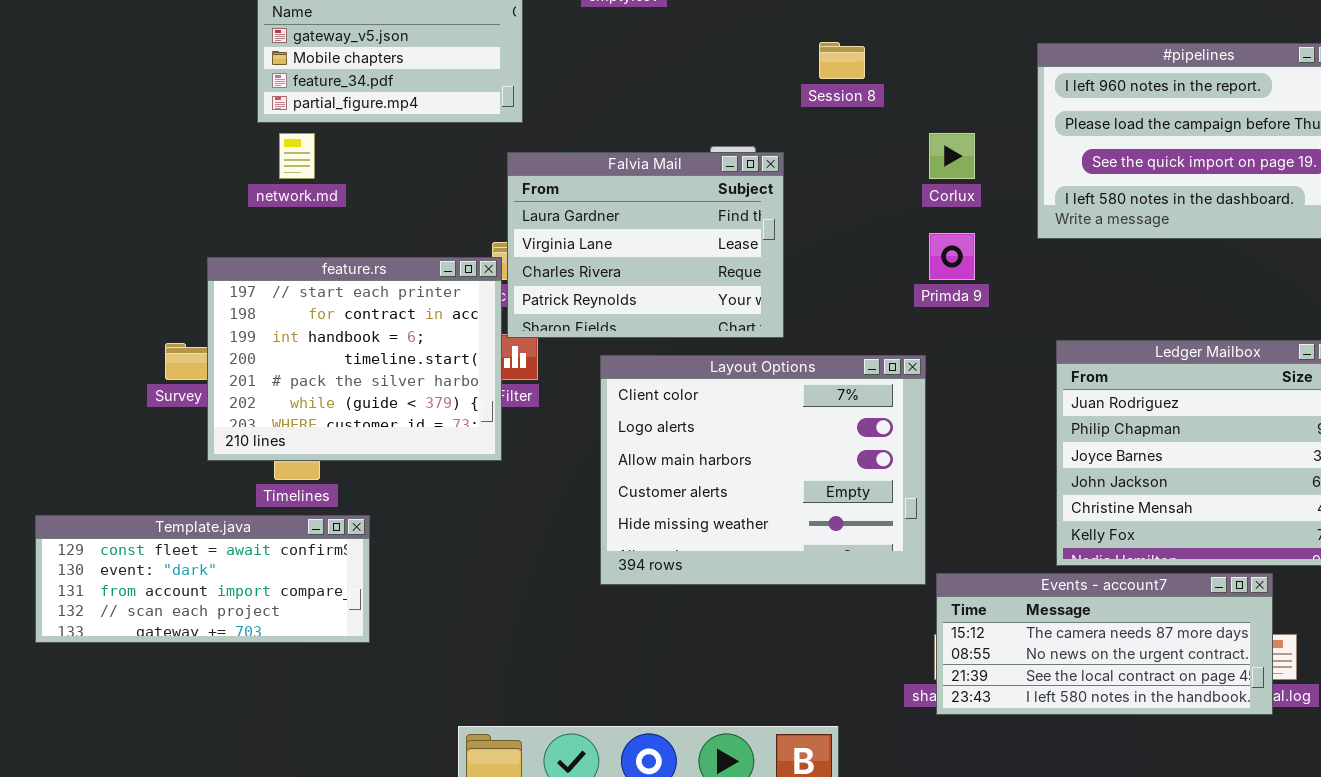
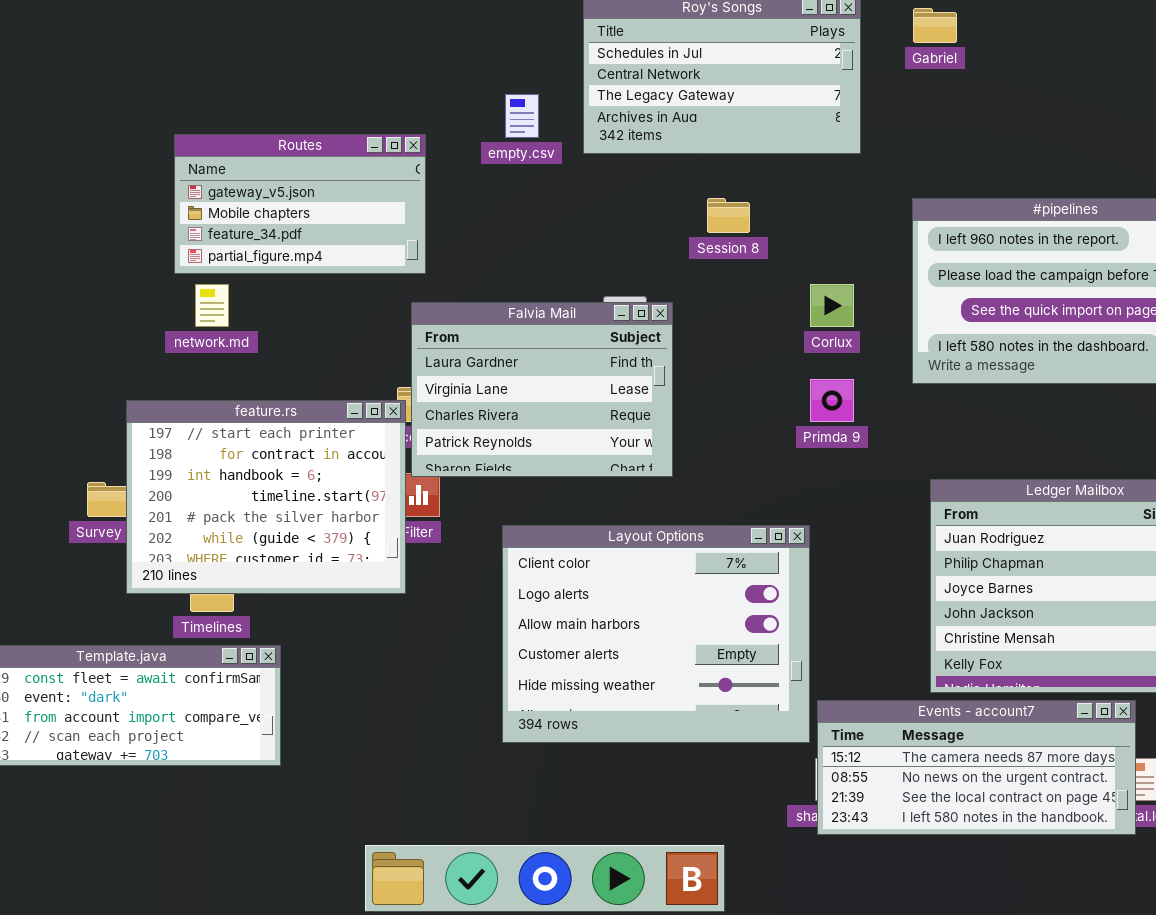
Layout Options: [600,355,926,585] -> [502,525,810,743], moved

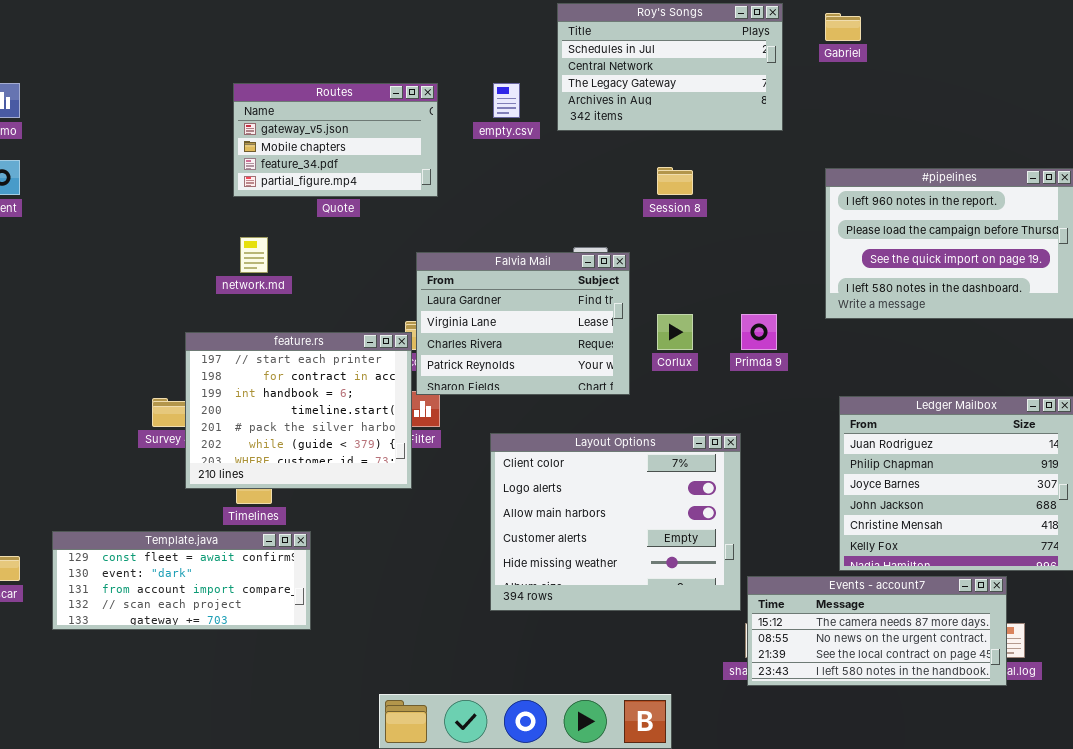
Routes: [174,134,426,274] -> [233,83,438,197], moved
Corlux: [810,284,854,327] -> [657,314,693,350], moved

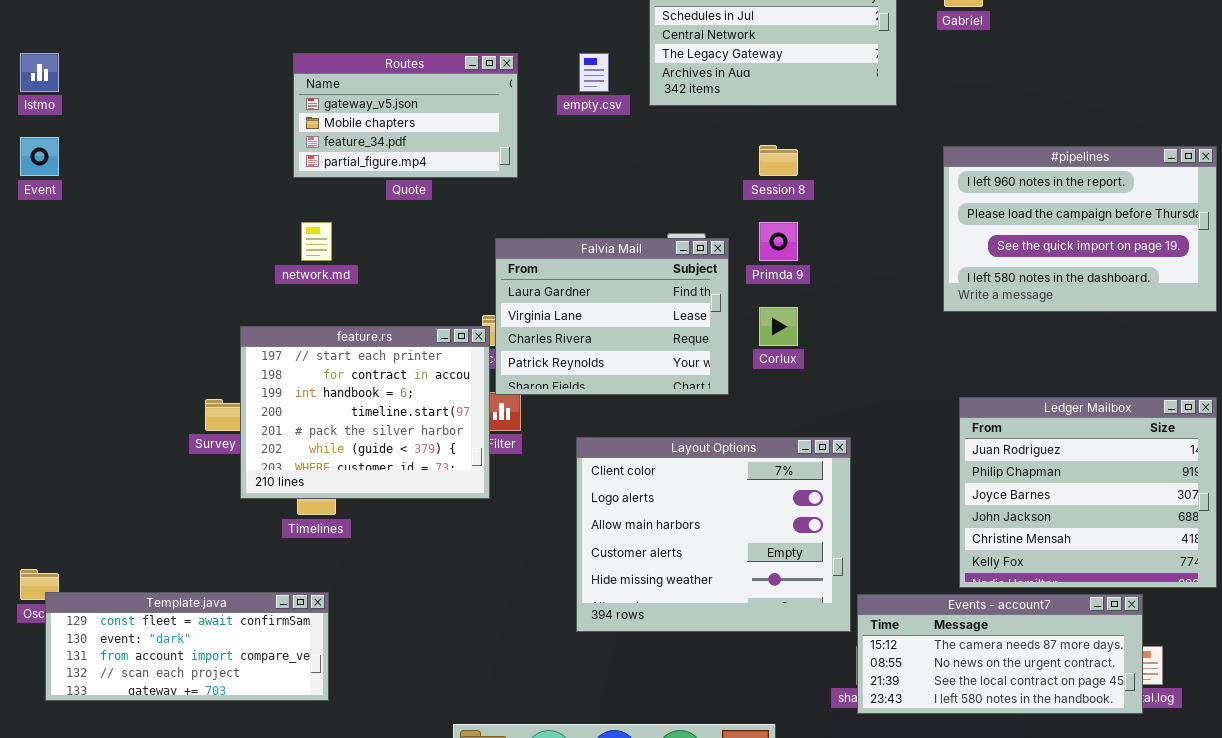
Primda 9: [741,314,777,350] -> [759,222,798,261], moved
Template.java: [52,531,311,630] -> [45,592,329,701], moved

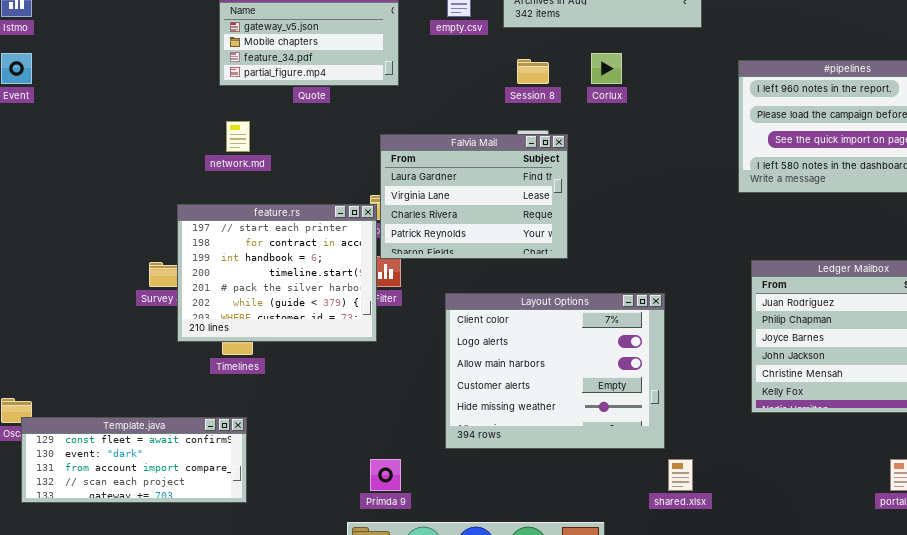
Session 8: [759,145,798,176] -> [517,59,549,84], moved
Primda 9: [759,222,798,261] -> [370,459,401,491], moved
Corlux: [759,307,798,346] -> [591,53,622,84], moved
Events - account7: [857,594,1143,714] -> none, closed

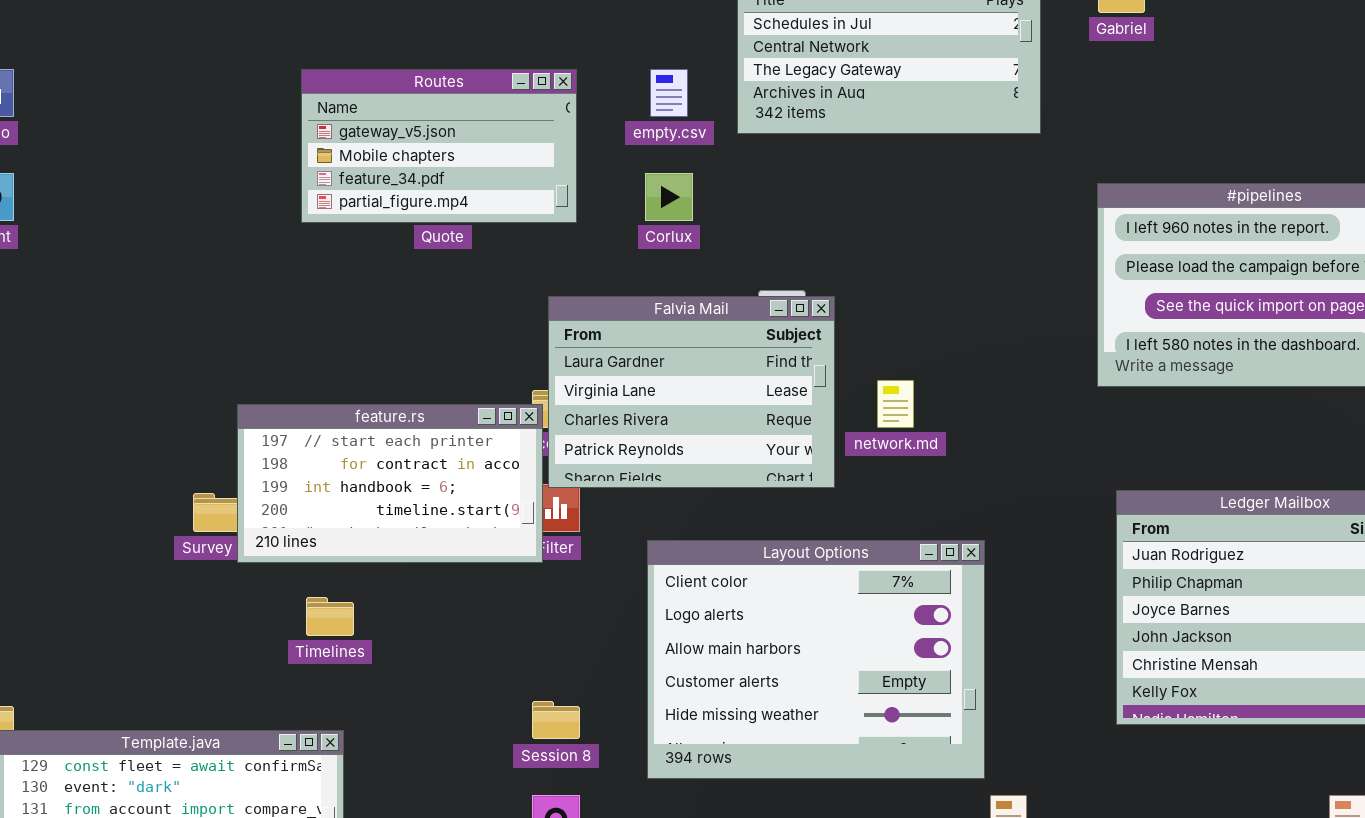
Corlux: [591,53,622,84] -> [645,173,693,221], moved
Session 8: [517,59,549,84] -> [532,701,580,739], moved
network.md: [226,121,250,152] -> [877,380,914,428], moved
feature.rs: [177,204,377,342] -> [237,404,543,563], resized

